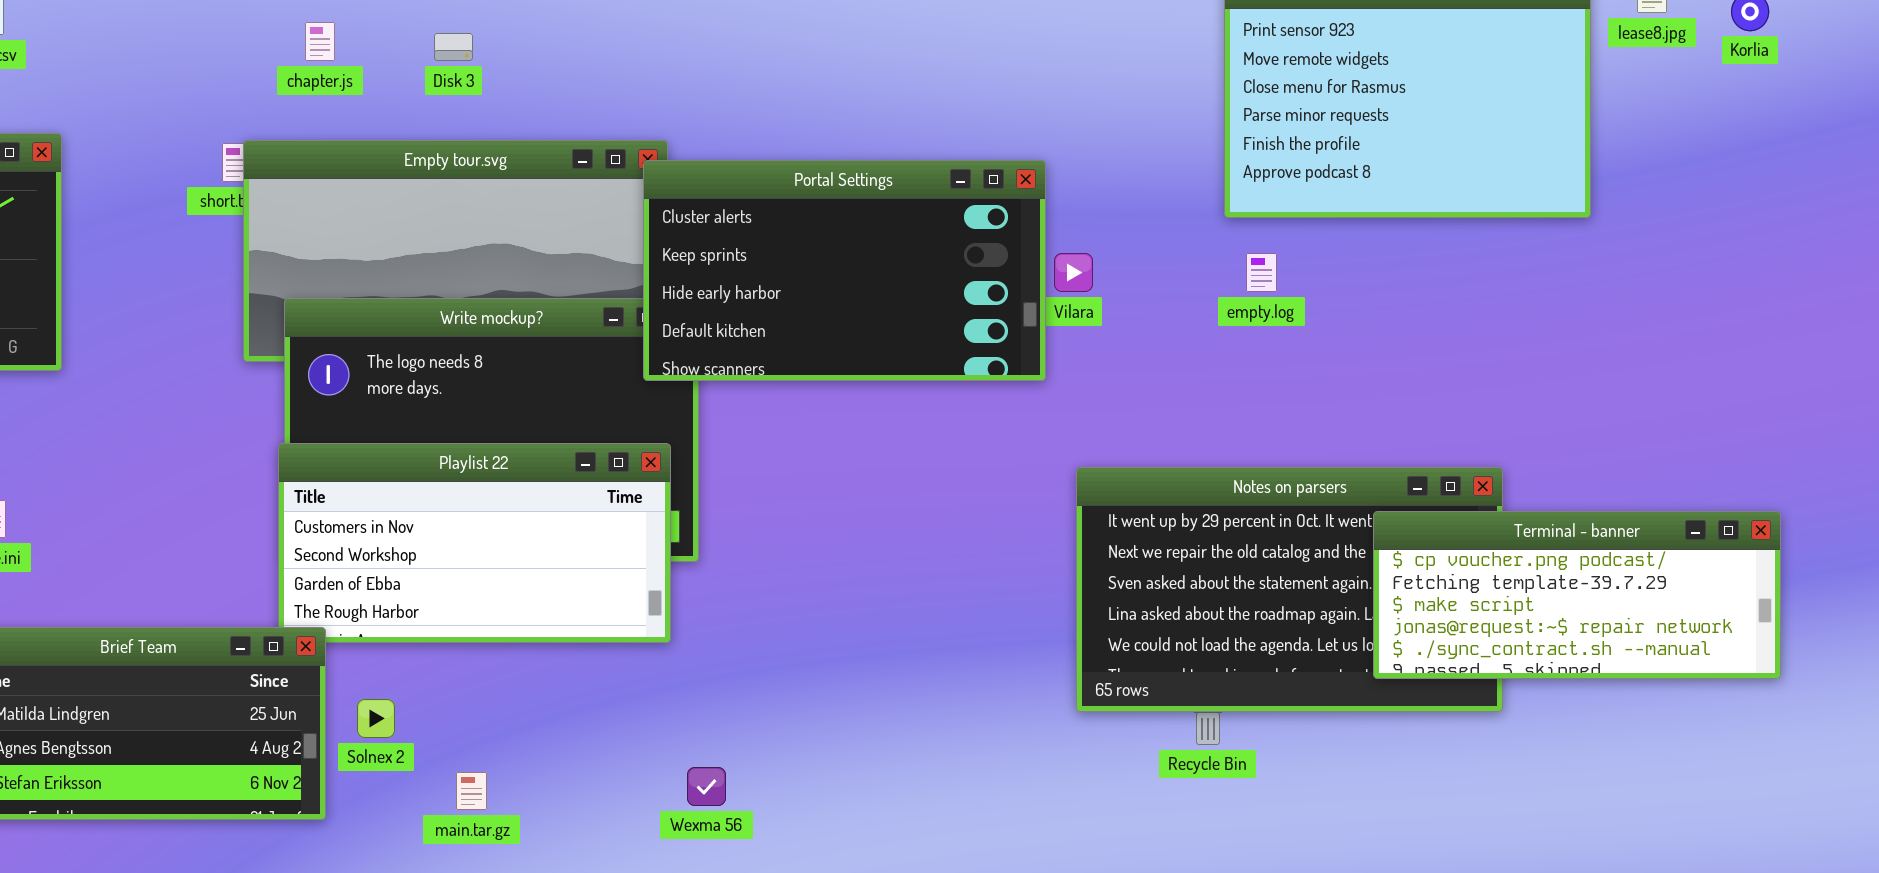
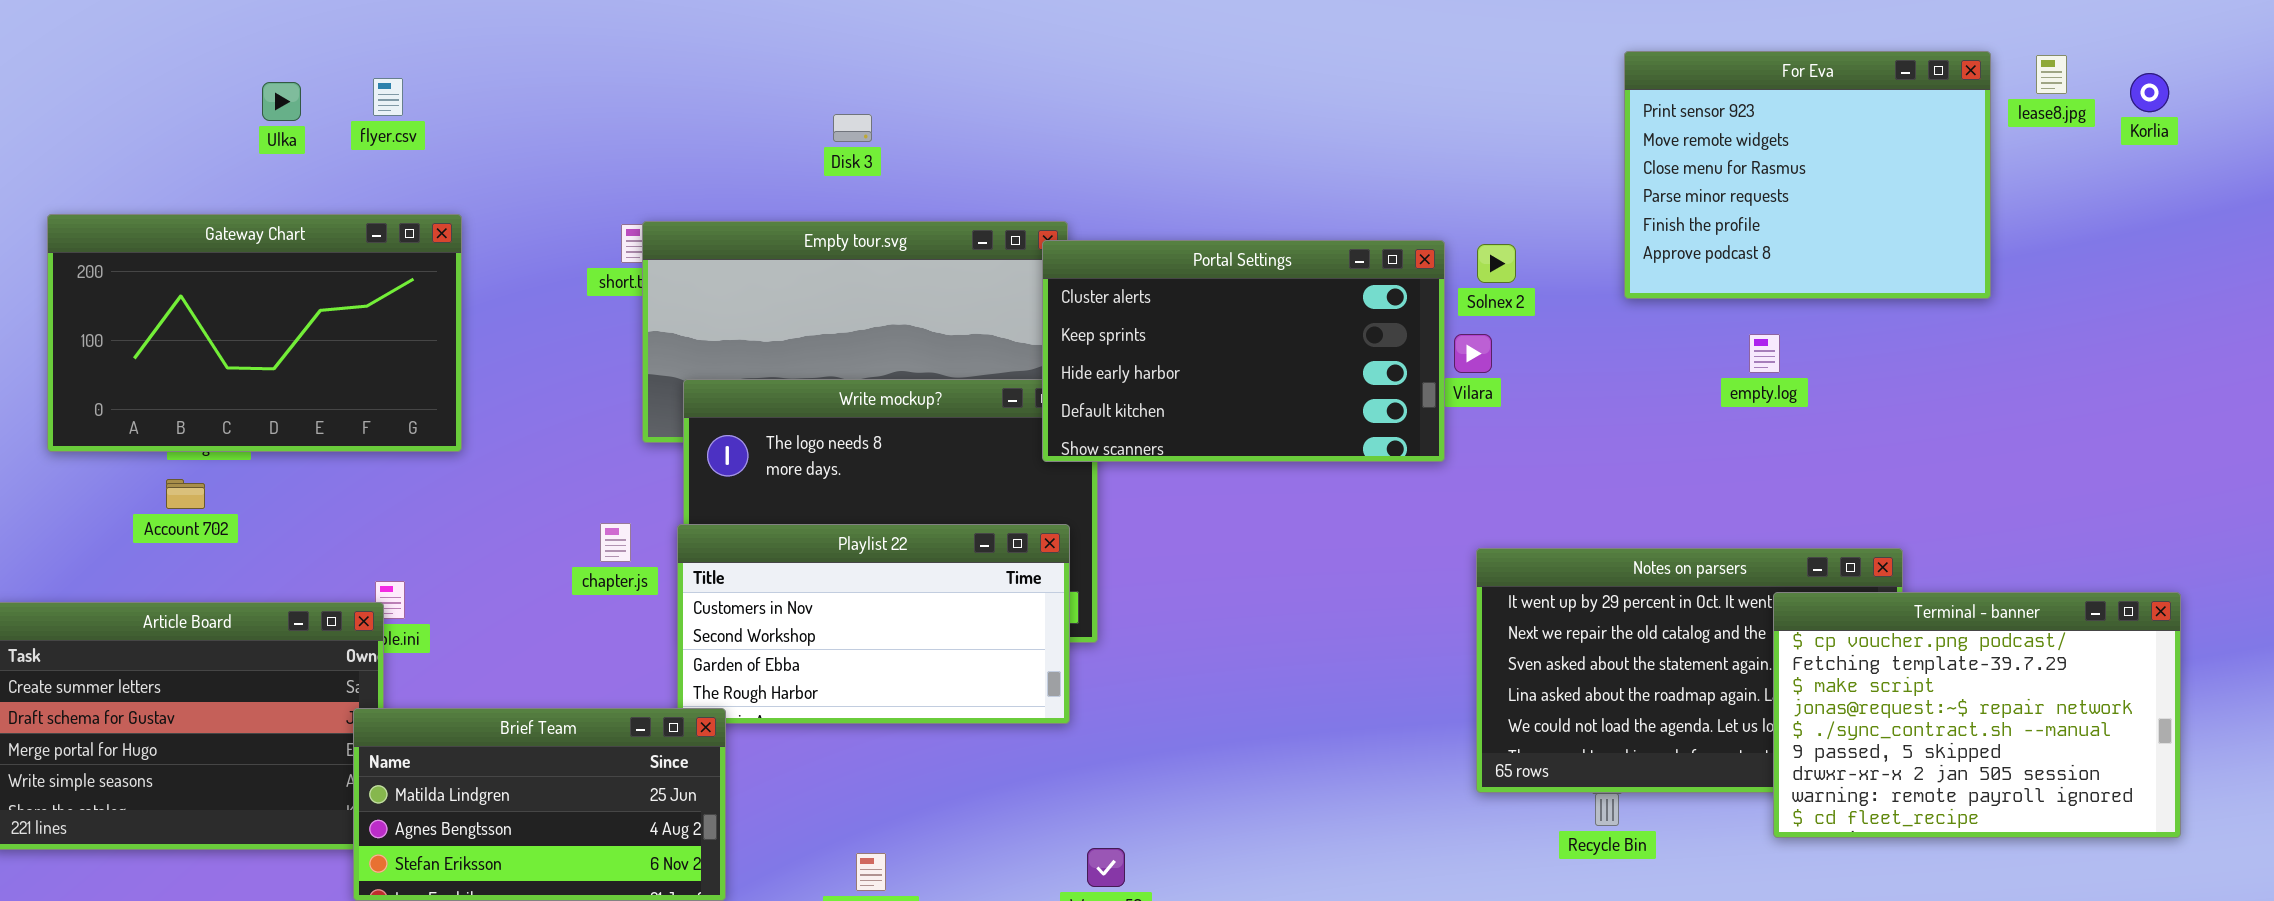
chapter.js: [305,22,335,61] -> [600,523,631,562], moved
empty.log: [1246,253,1277,292] -> [1749,334,1780,373], moved
Terminal - banner: [1373,511,1781,679] -> [1773,592,2181,838], resized
Solnex 2: [357,699,395,738] -> [1477,244,1516,283], moved

